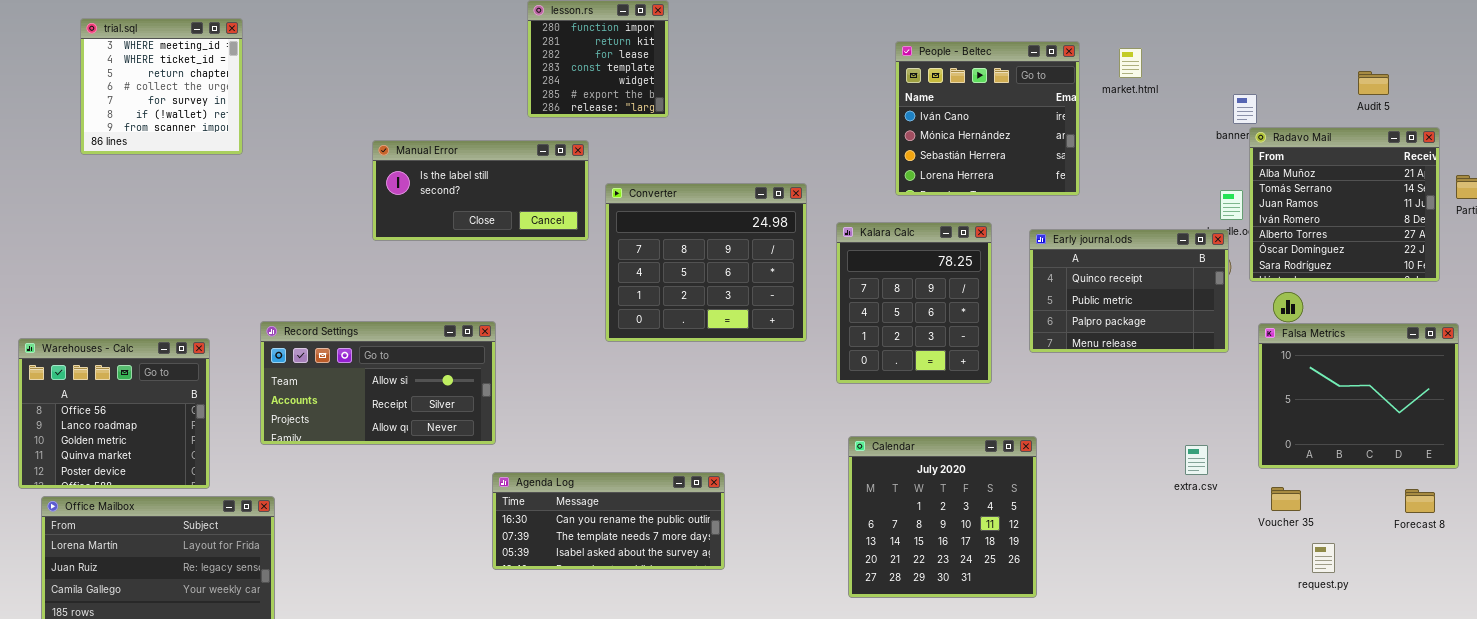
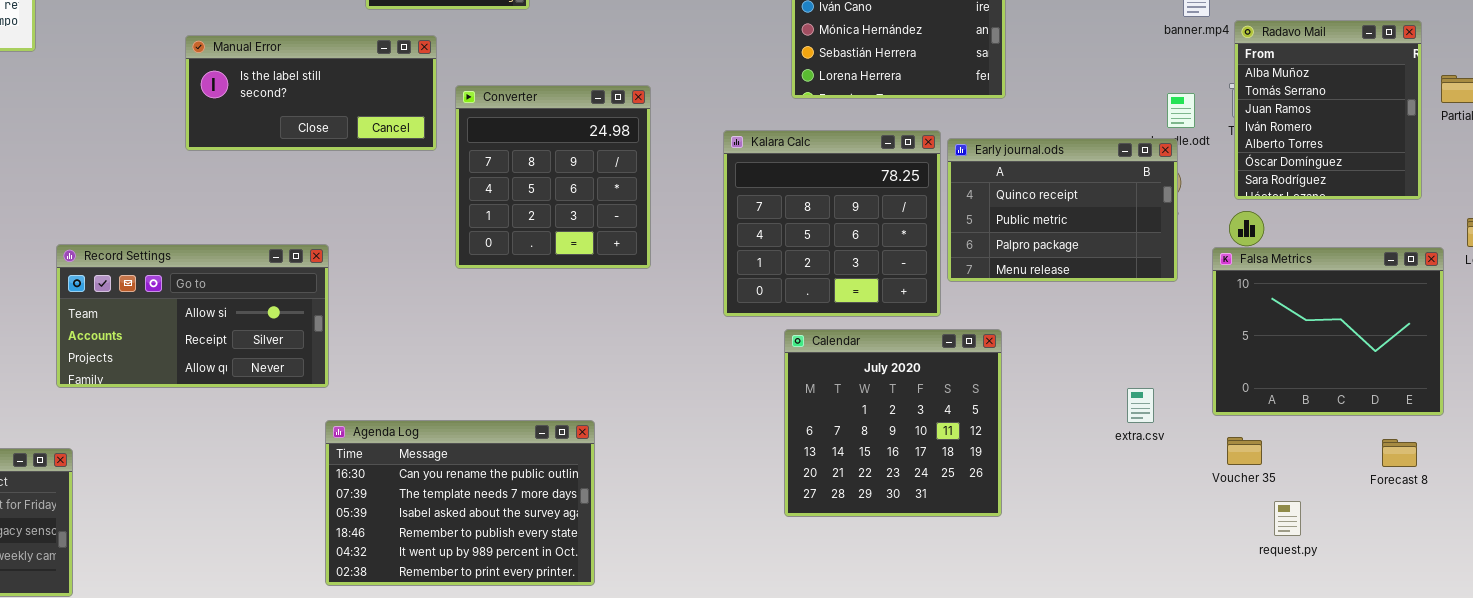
Radavo Mail: [1249,127,1440,282] -> [1234,20,1422,200], resized
Converter: [605,183,807,342] -> [455,85,651,269], resized
Kalara Calc: [836,222,992,384] -> [723,130,941,317], resized
Calendar: [848,436,1037,598] -> [784,329,1002,517], moved
Agenda Log: [492,472,725,570] -> [325,420,595,586], resized

